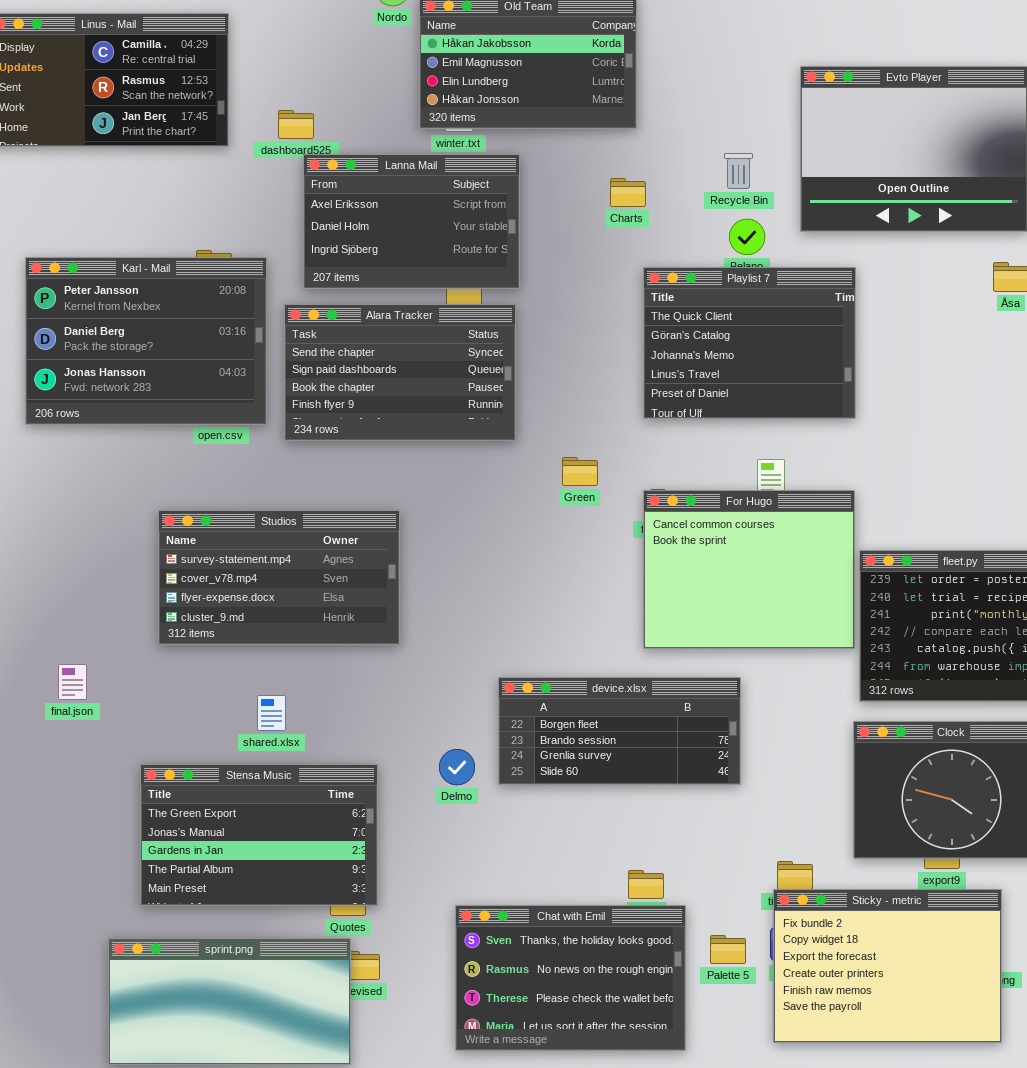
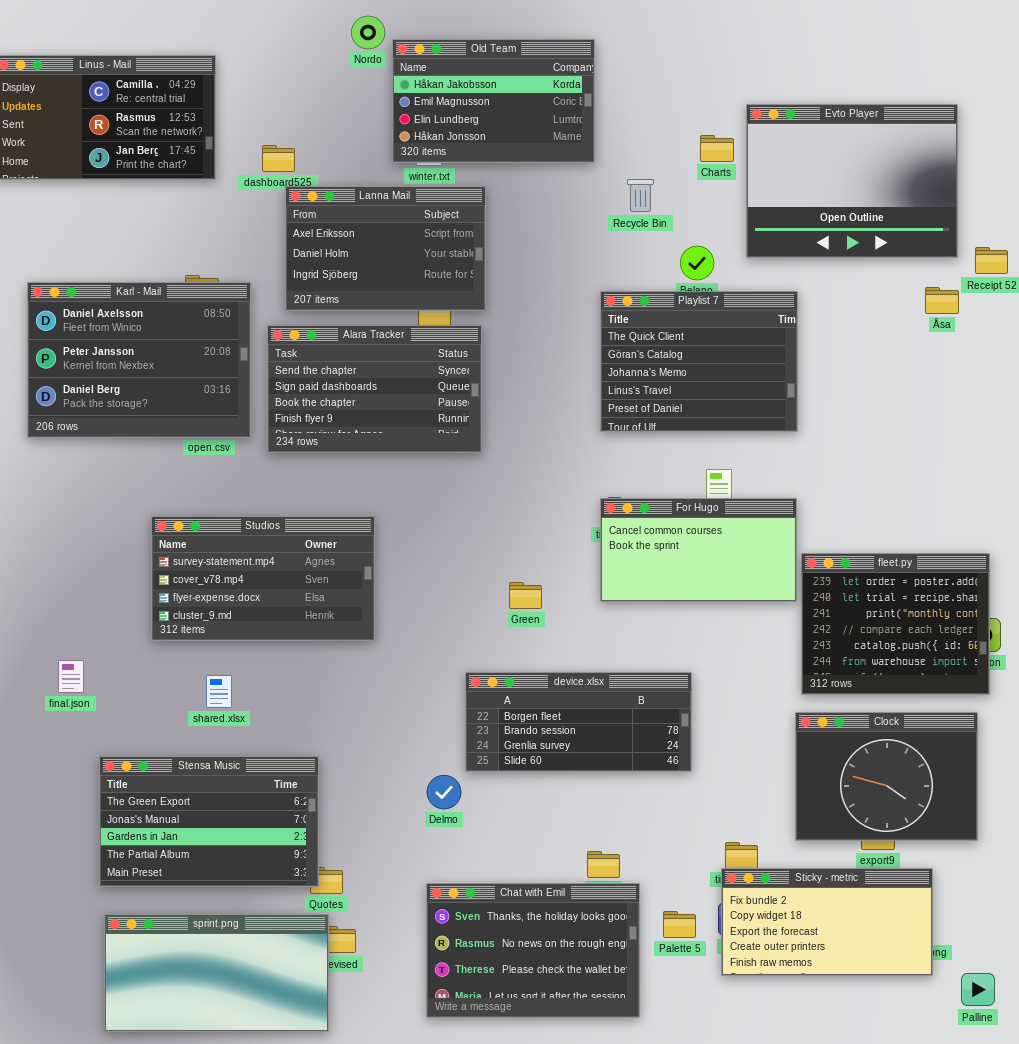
Recycle Bin: [724,153,753,189] -> [627,179,654,212], moved
Charts: [610,178,646,207] -> [700,135,734,162], moved
Karl - Mail: [25,257,267,425] -> [27,282,251,438], scrolled up 1 row
Green: [562,457,598,486] -> [509,582,542,609], moved
For Hugo: [643,490,855,649] -> [600,498,797,602], resized
shared.xlsx: [257,695,286,731] -> [206,675,232,708], moved
Delmo: [439,749,475,785] -> [427,775,461,809], moved
Stensa Music: [140,764,378,906] -> [99,756,319,887], moved
Sticky - metric: [773,889,1002,1043] -> [721,868,933,976], resized

